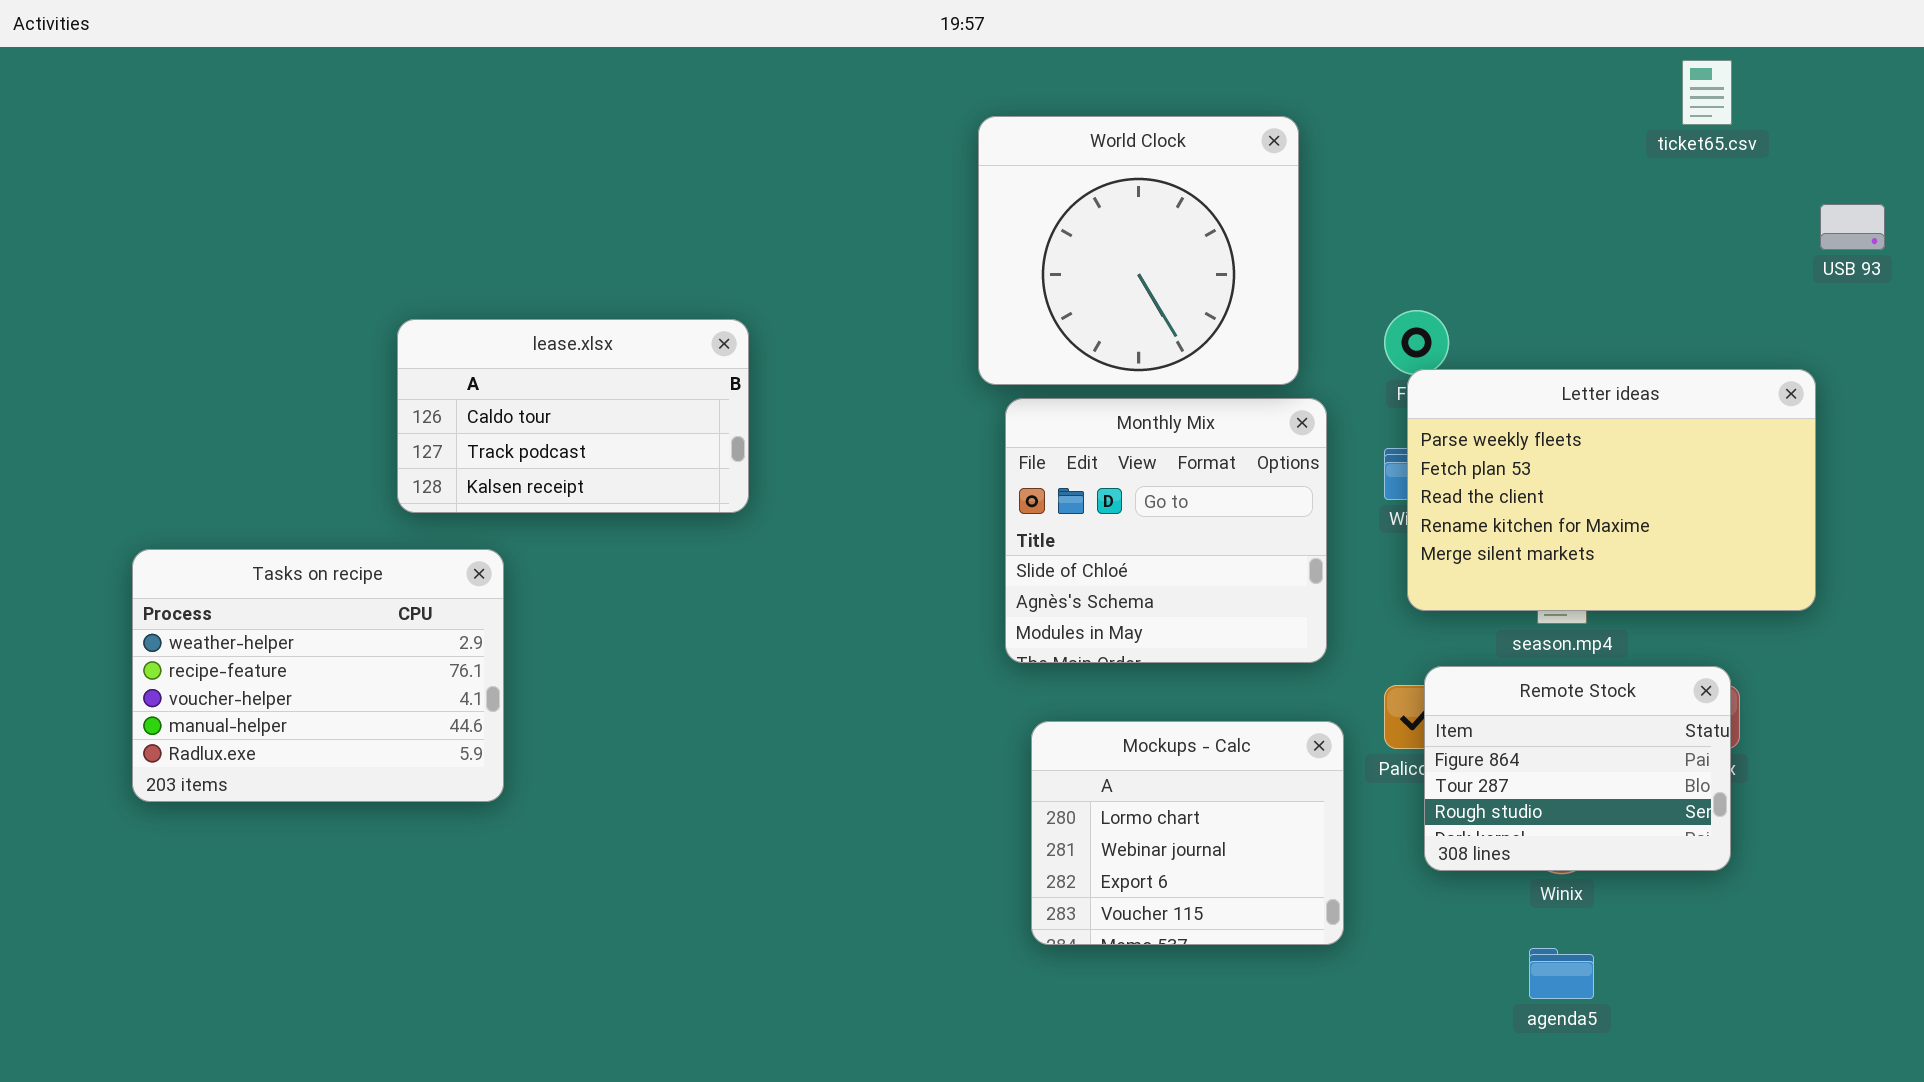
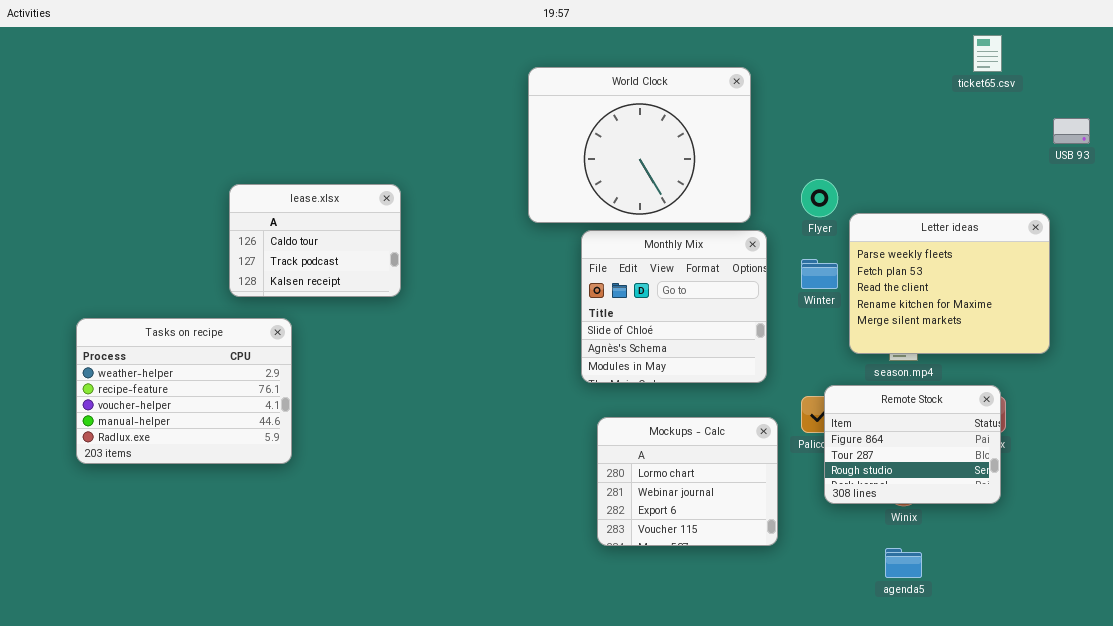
World Clock: [978,116,1299,385] -> [528,67,751,223], resized
lease.xlsx: [397,319,749,513] -> [229,184,401,297], resized
Letter ideas: [1407,369,1816,611] -> [849,213,1050,354], resized

